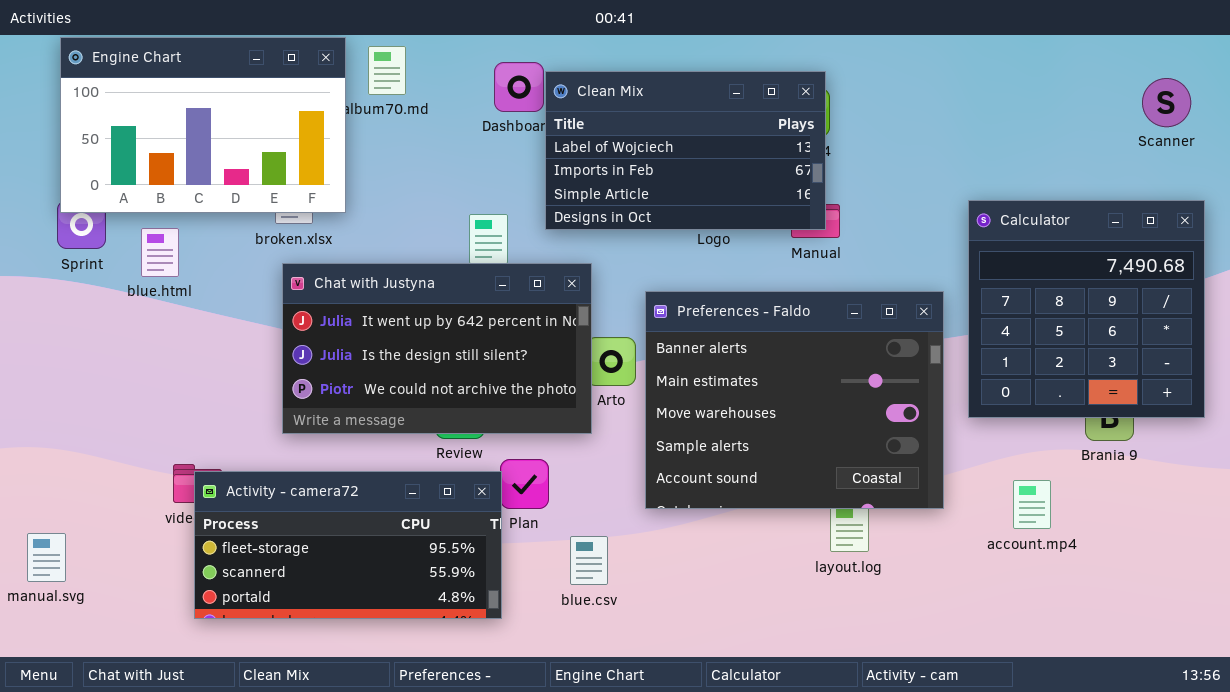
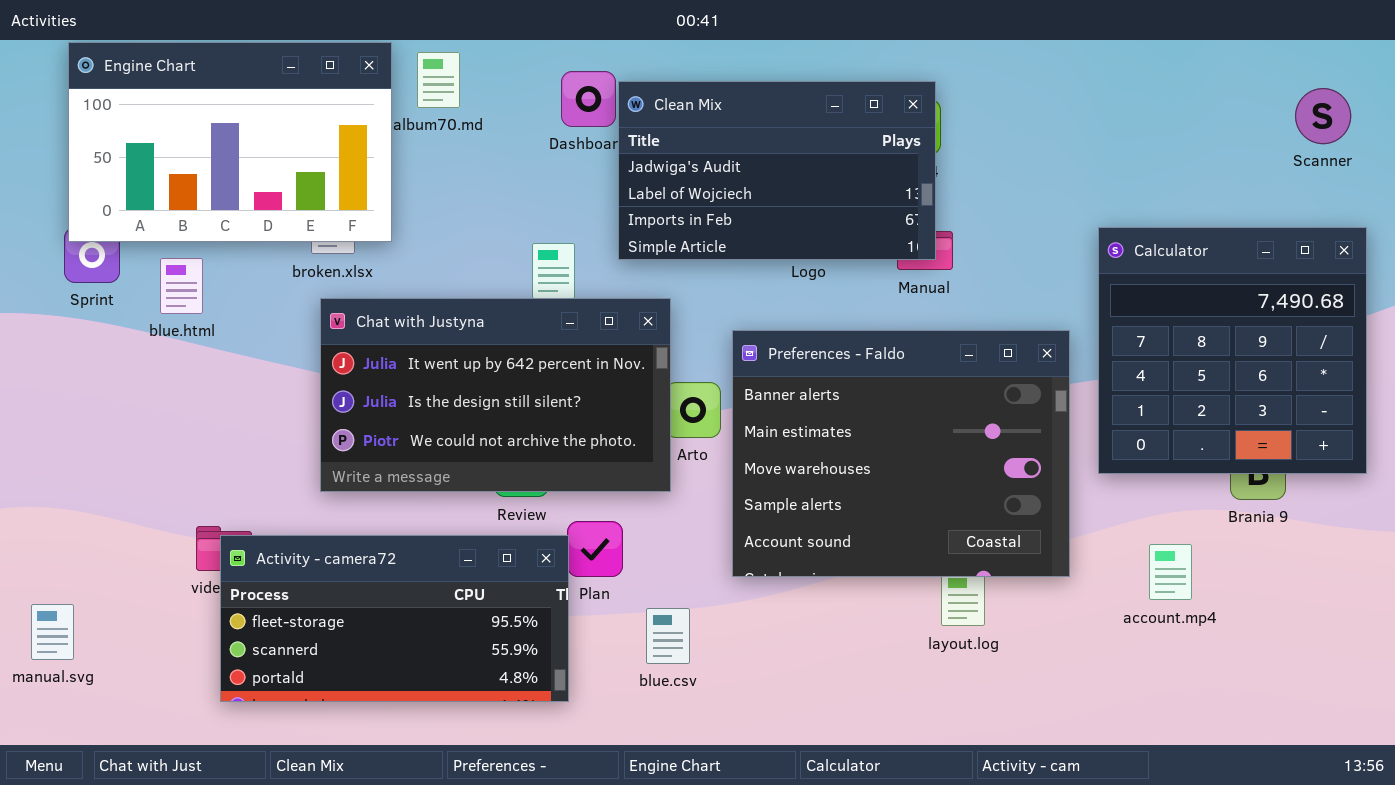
Clean Mix: [545,71,826,230] -> [618,81,936,260], scrolled up 1 row

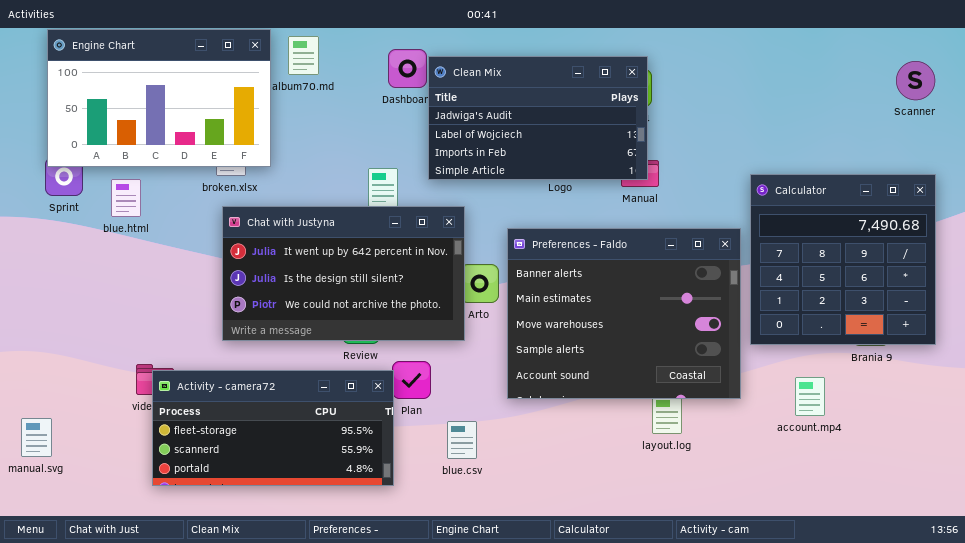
Calculator: [1098,227,1367,474] -> [750,174,936,345], moved

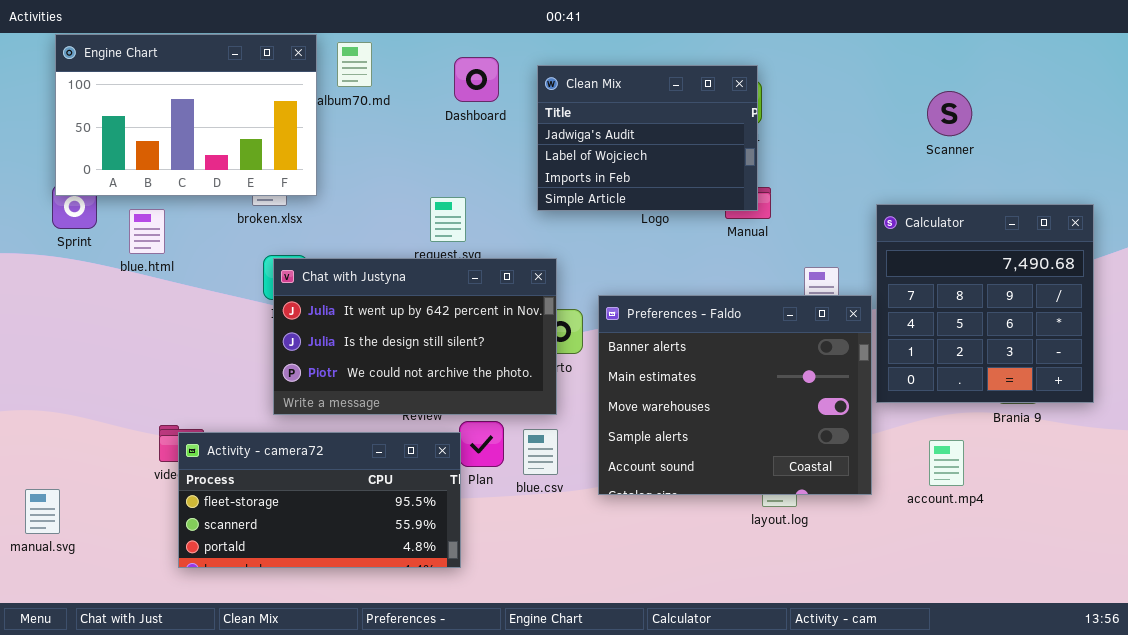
Clean Mix: [428,56,648,180] -> [537,65,758,211], resized
Scanner: [896,61,935,100] -> [927,91,972,136], moved
Chat with Justyna: [222,206,465,341] -> [273,258,557,415], moved
Preferences - Faldo: [507,228,741,399] -> [598,295,872,495], moved
blue.csv: [447,421,477,459] -> [523,429,558,475], moved

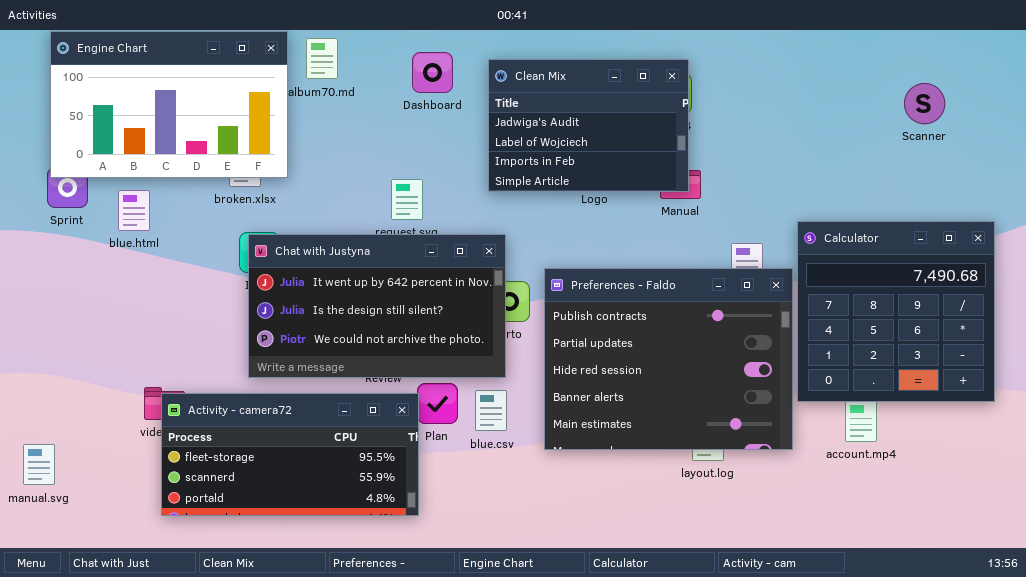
Scanner: [927,91,972,136] -> [904,83,945,124], moved
Calculator: [876,204,1094,403] -> [797,221,995,402], moved
Preferences - Faldo: [598,295,872,495] -> [544,268,793,450], scrolled up 3 rows

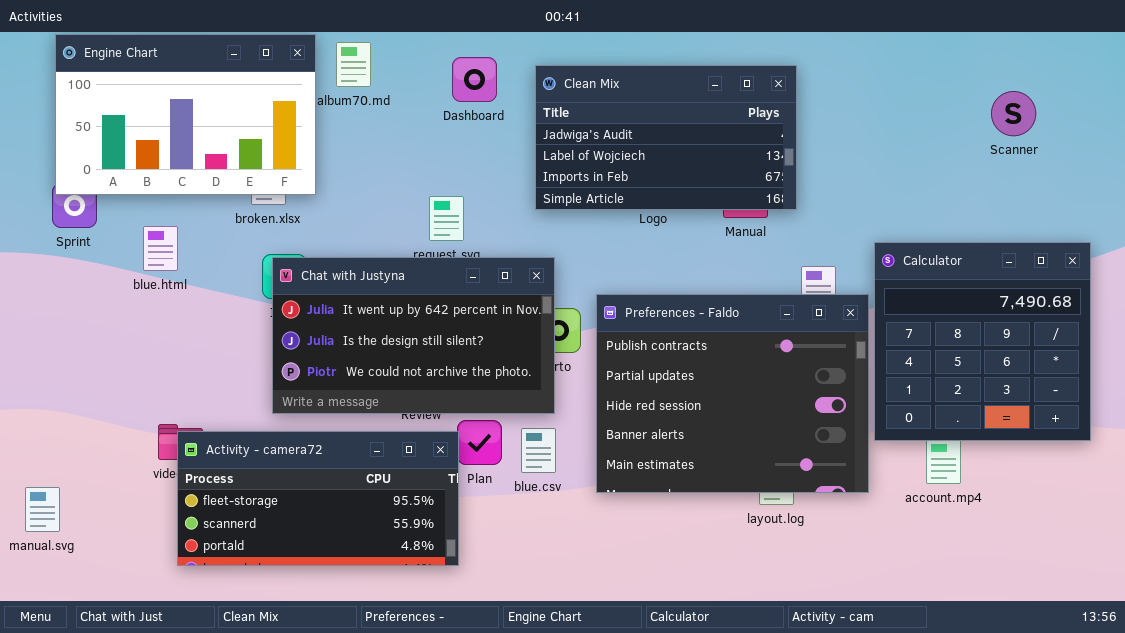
Clean Mix: [488,59,689,192] -> [535,65,797,210], resized
blue.html: [118,190,150,231] -> [143,226,178,271], moved

